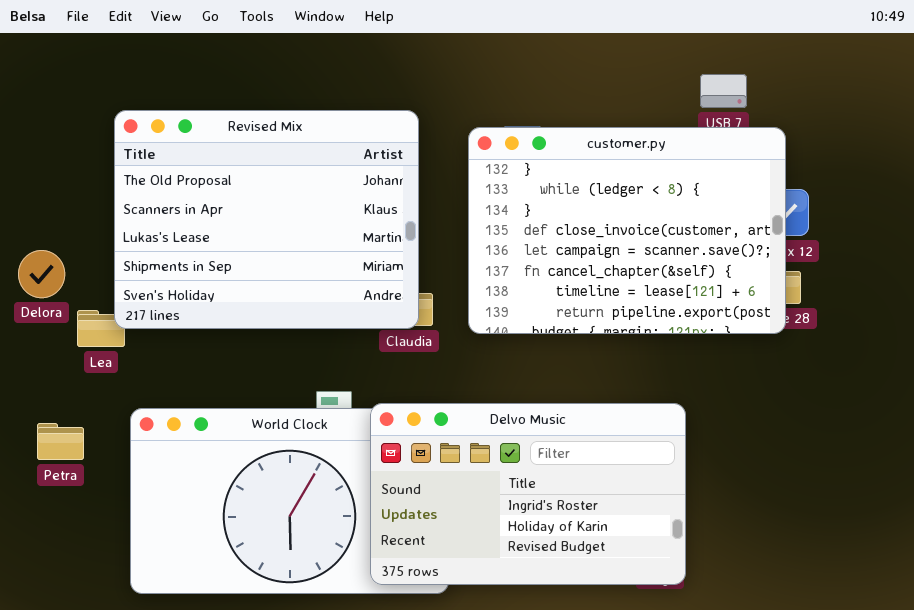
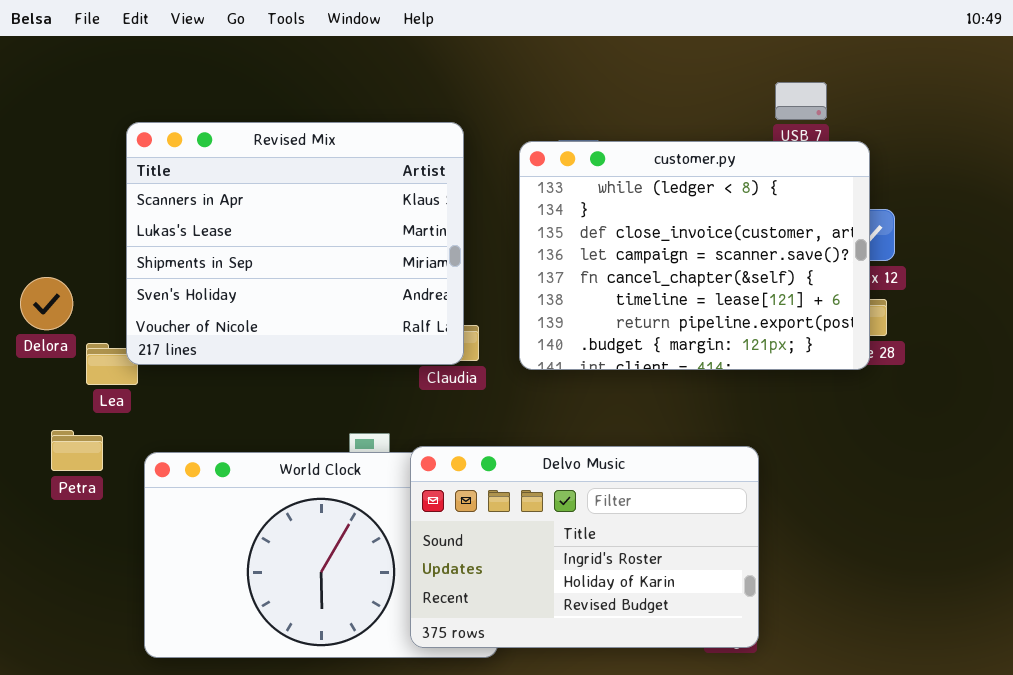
Revised Mix: [114,110,419,329] -> [126,122,464,365], scrolled down 1 row
customer.py: [468,127,786,334] -> [519,141,870,370], scrolled down 1 row
Petra: [37,423,84,460] -> [51,430,103,471], moved

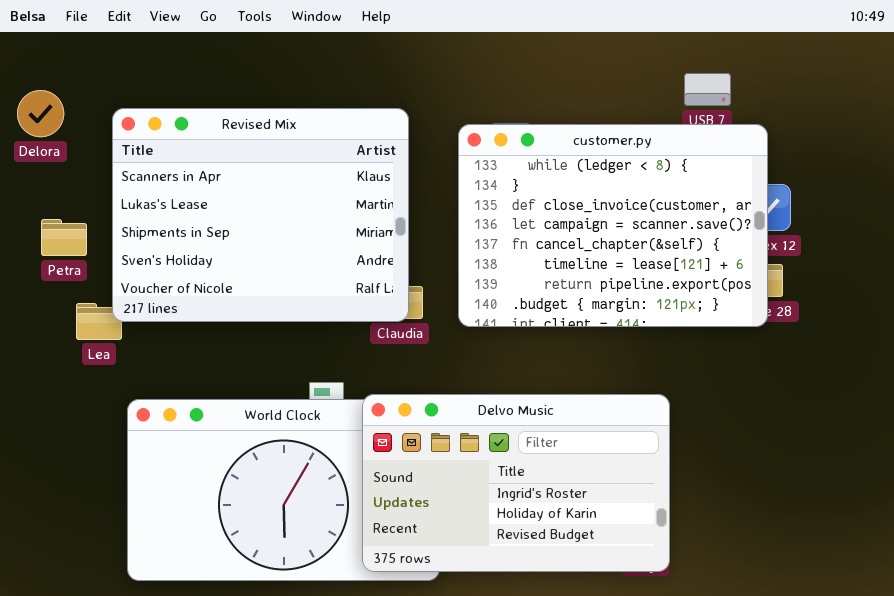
Delora: [20,277,73,330] -> [17,90,64,137], moved
Petra: [51,430,103,471] -> [41,219,87,256], moved

